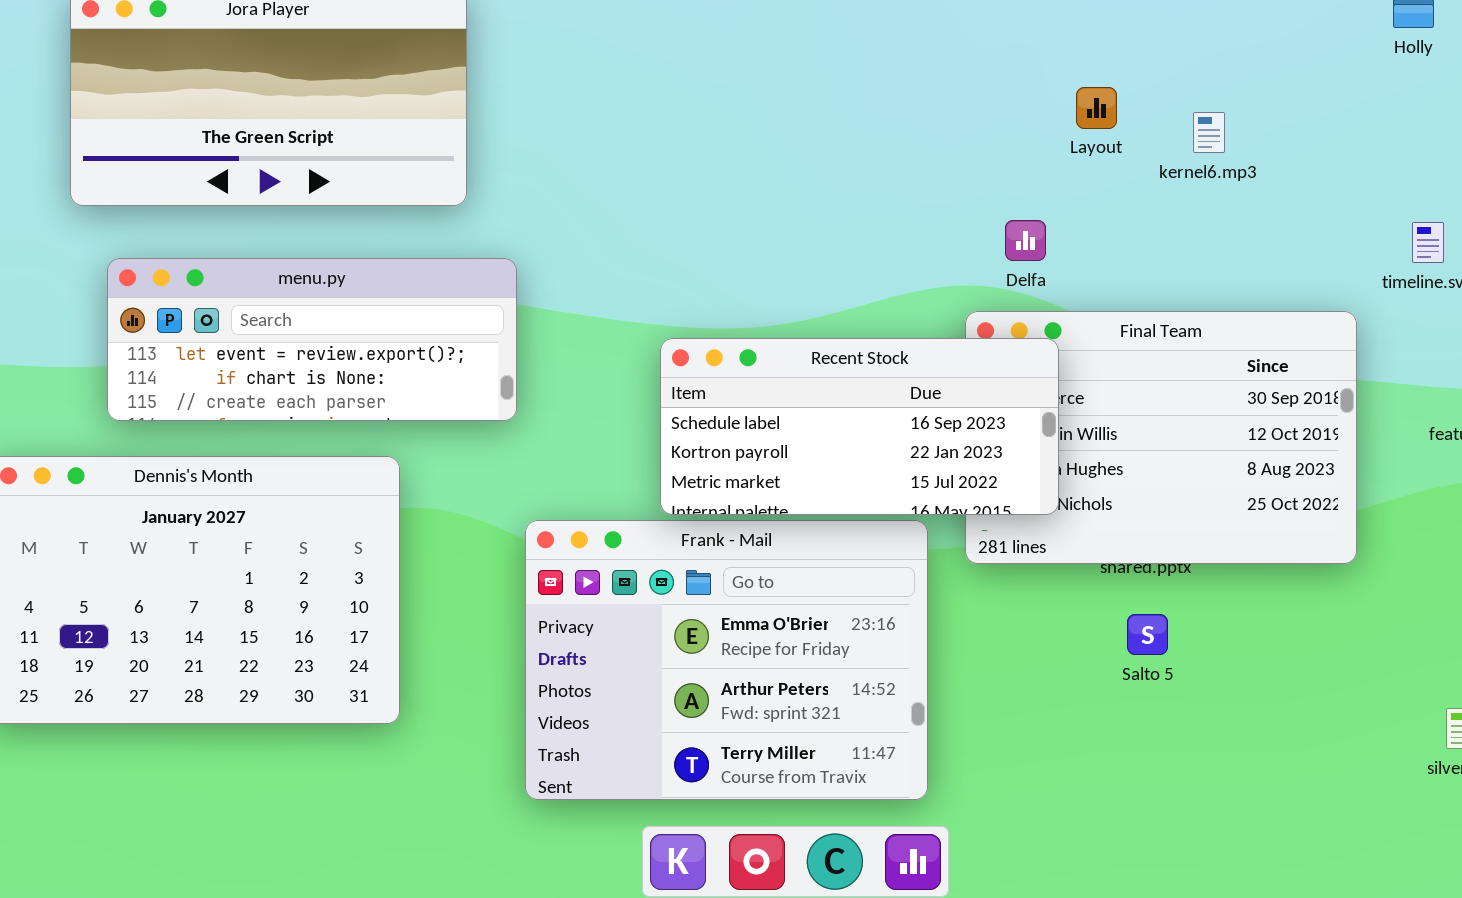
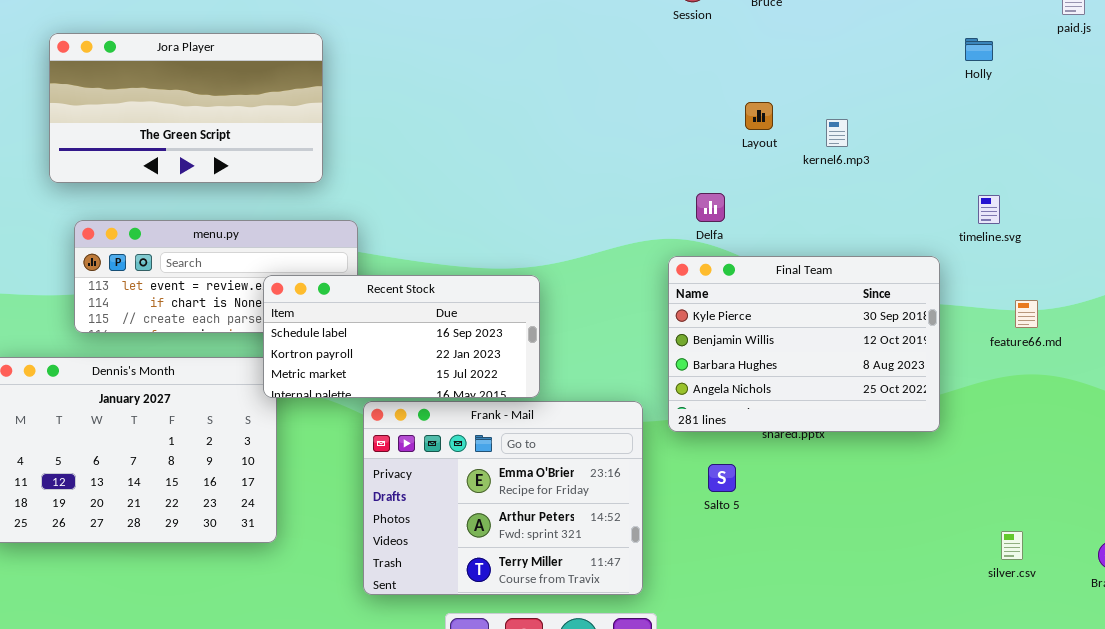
Recent Stock: [660,338,1059,515] -> [263,275,540,398], moved
Salto 5: [1127,614,1168,655] -> [708,464,736,492], moved

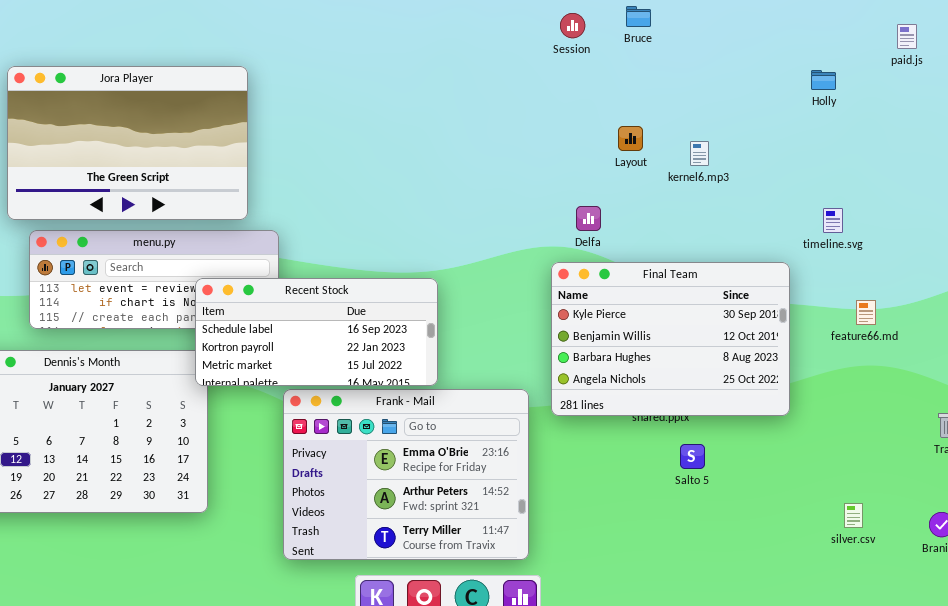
Jora Player: [49,33,323,183] -> [7,66,248,220], resized
Salto 5: [708,464,736,492] -> [680,444,705,469], moved

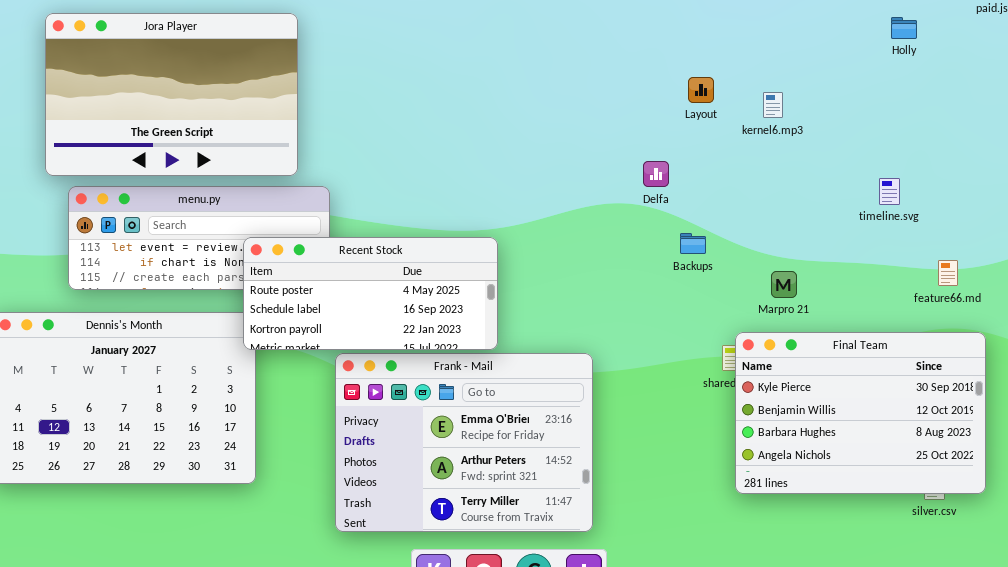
timeline.svg: [823,208,843,233] -> [879,178,900,205], moved
Final Team: [551,262,790,416] -> [735,332,986,494], moved
Recent Stock: [195,278,438,386] -> [243,237,498,350], scrolled up 1 row

